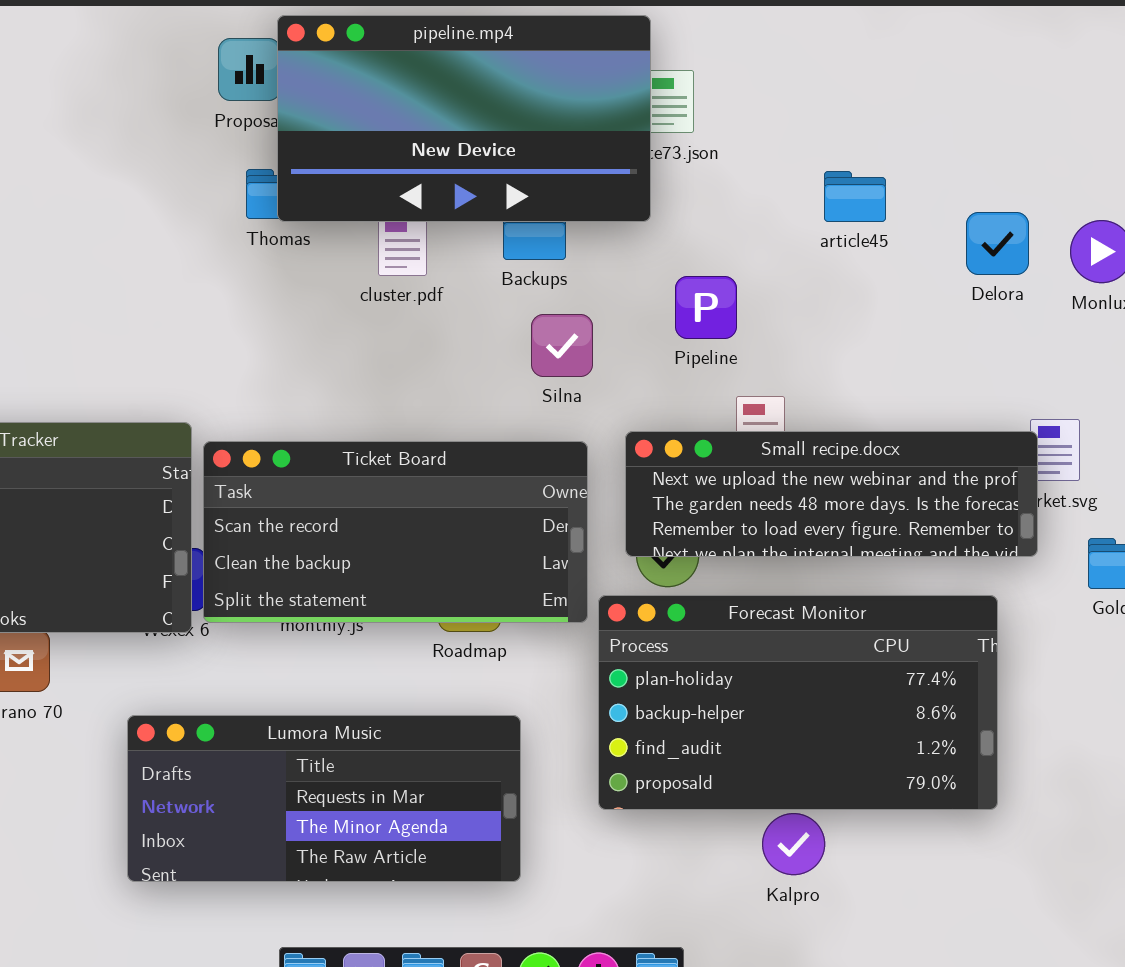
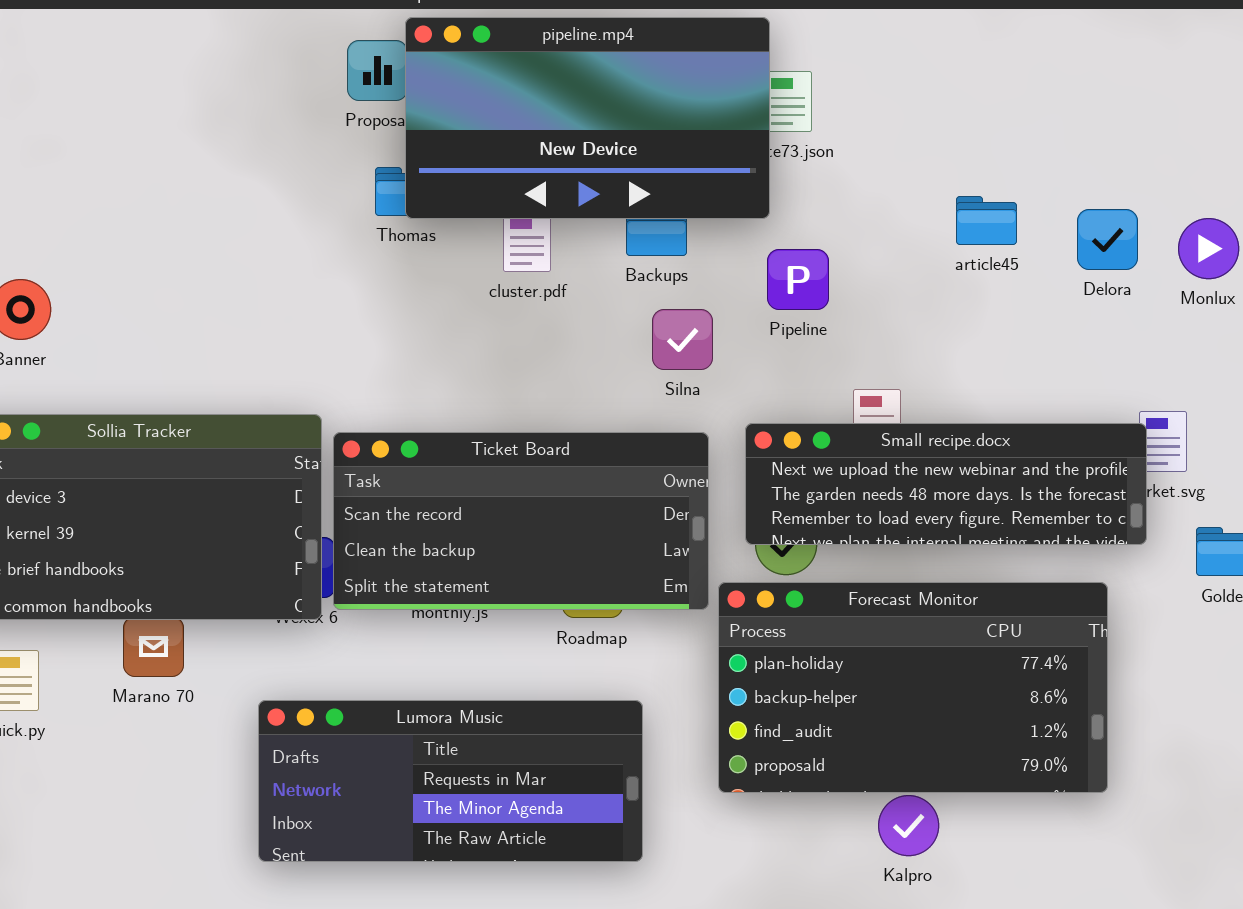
article45: [824,171,886,222] -> [956,196,1017,245], moved
Pipeline: [675,276,737,339] -> [767,249,829,310], moved

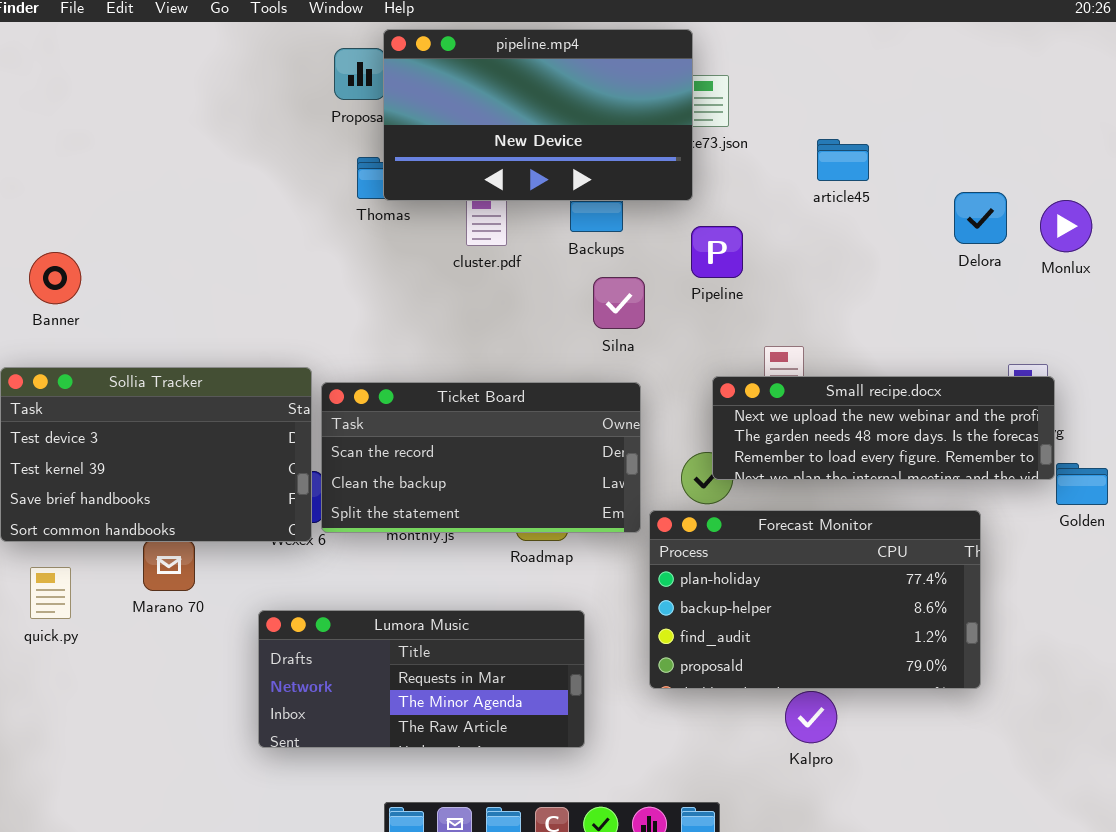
article45: [956,196,1017,245] -> [817,139,869,181], moved
Small recipe.docx: [745,423,1147,545] -> [712,376,1055,480], moved

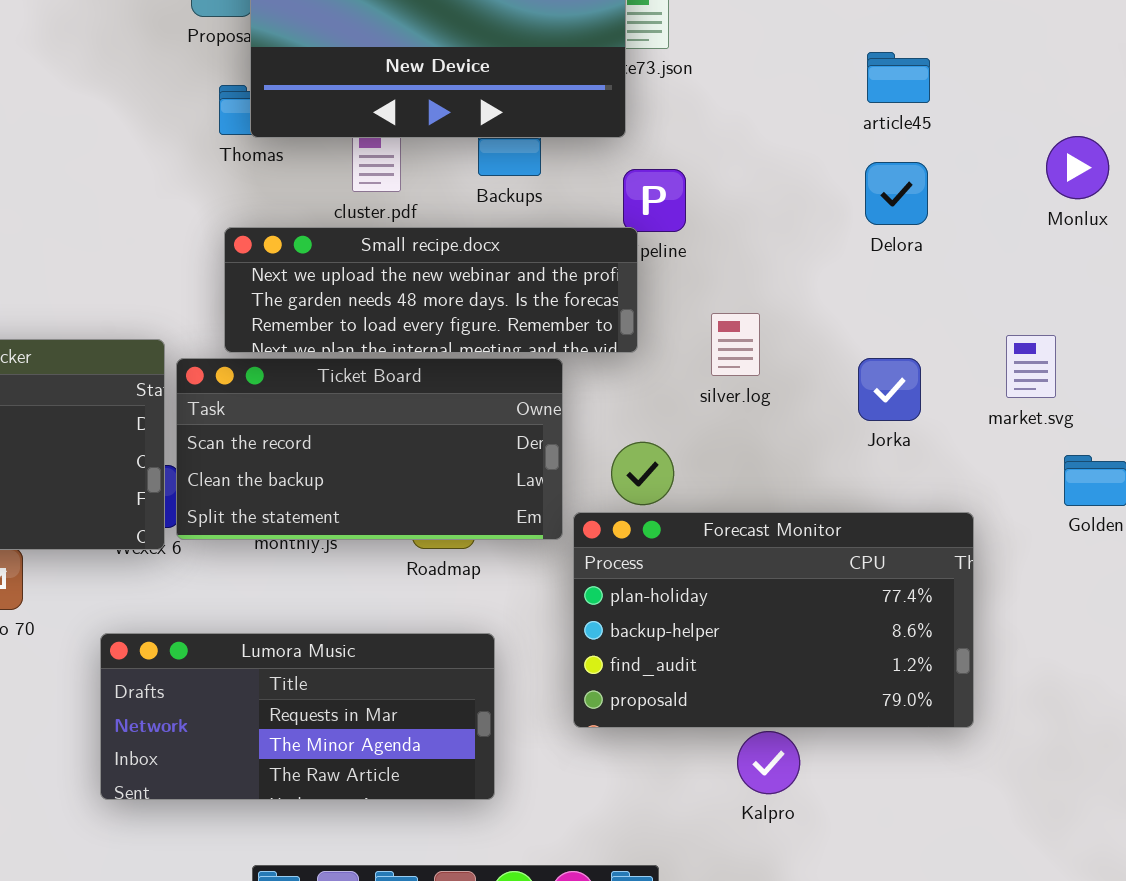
article45: [817,139,869,181] -> [867,52,930,103], moved
Delora: [954,192,1007,244] -> [865,162,928,225], moved
Small recipe.docx: [712,376,1055,480] -> [224,227,638,353], moved

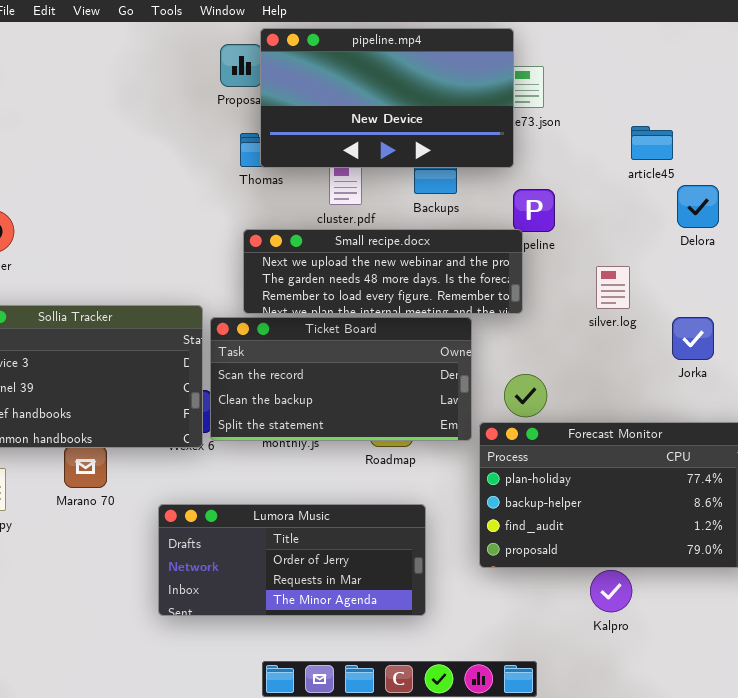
article45: [867,52,930,103] -> [631,126,673,160], moved
silver.log: [711,313,760,376] -> [596,266,630,309], moved
Lumora Music: [100,633,495,800] -> [158,504,426,616], scrolled up 1 row

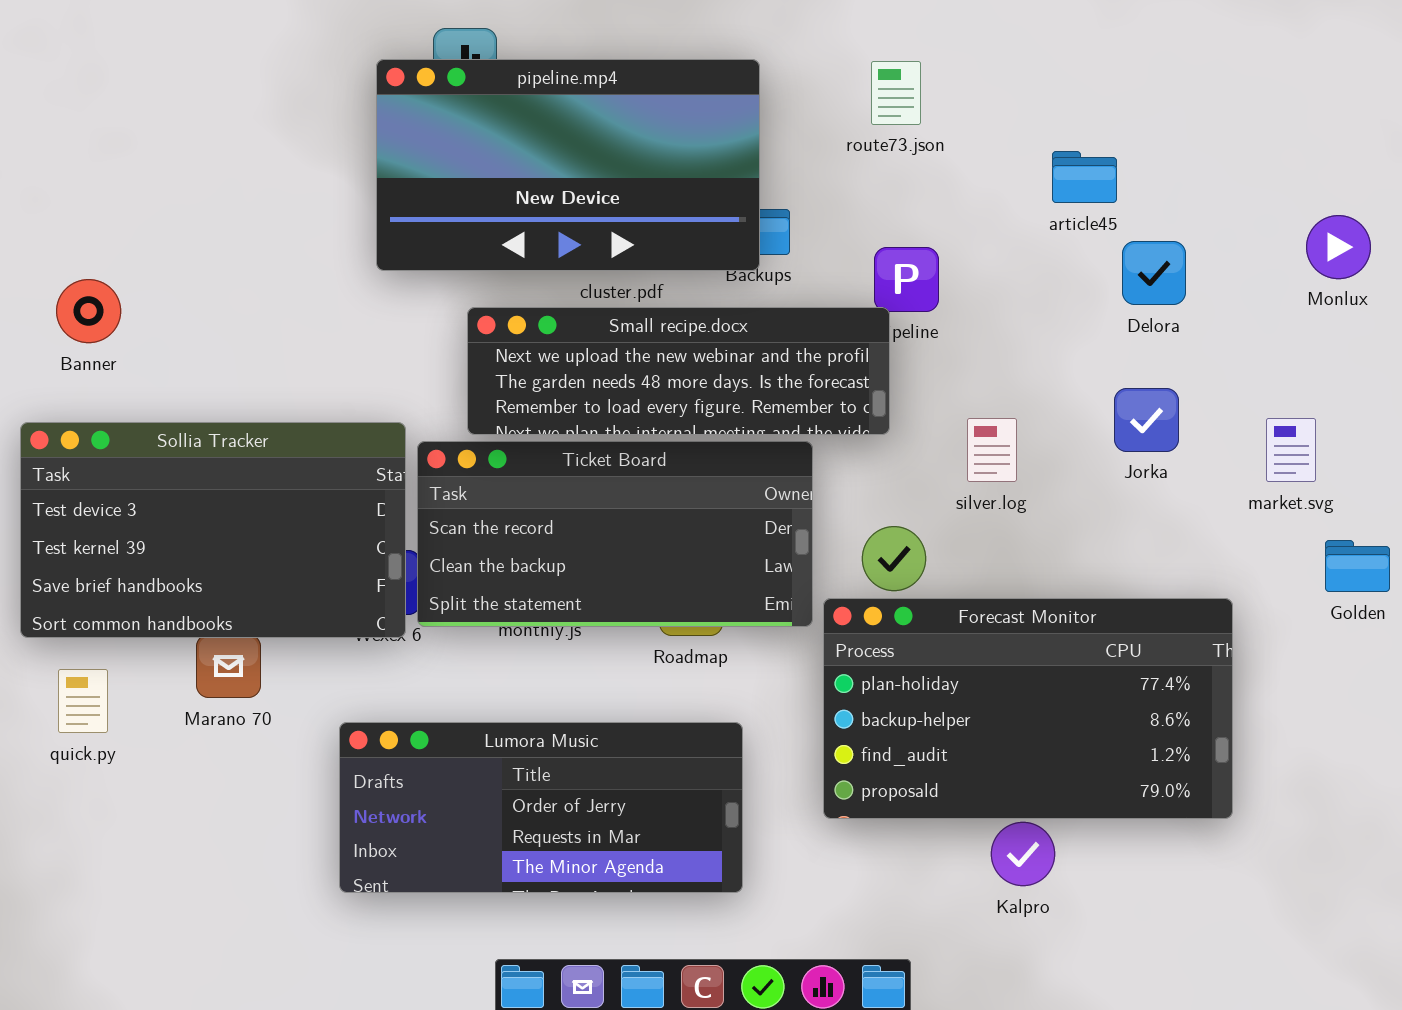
pipeline.mp4: [260,28,514,168] -> [376,59,760,271], moved
silver.log: [596,266,630,309] -> [967,418,1017,482], moved
Jorka: [672,317,714,360] -> [1114,388,1179,452], moved

